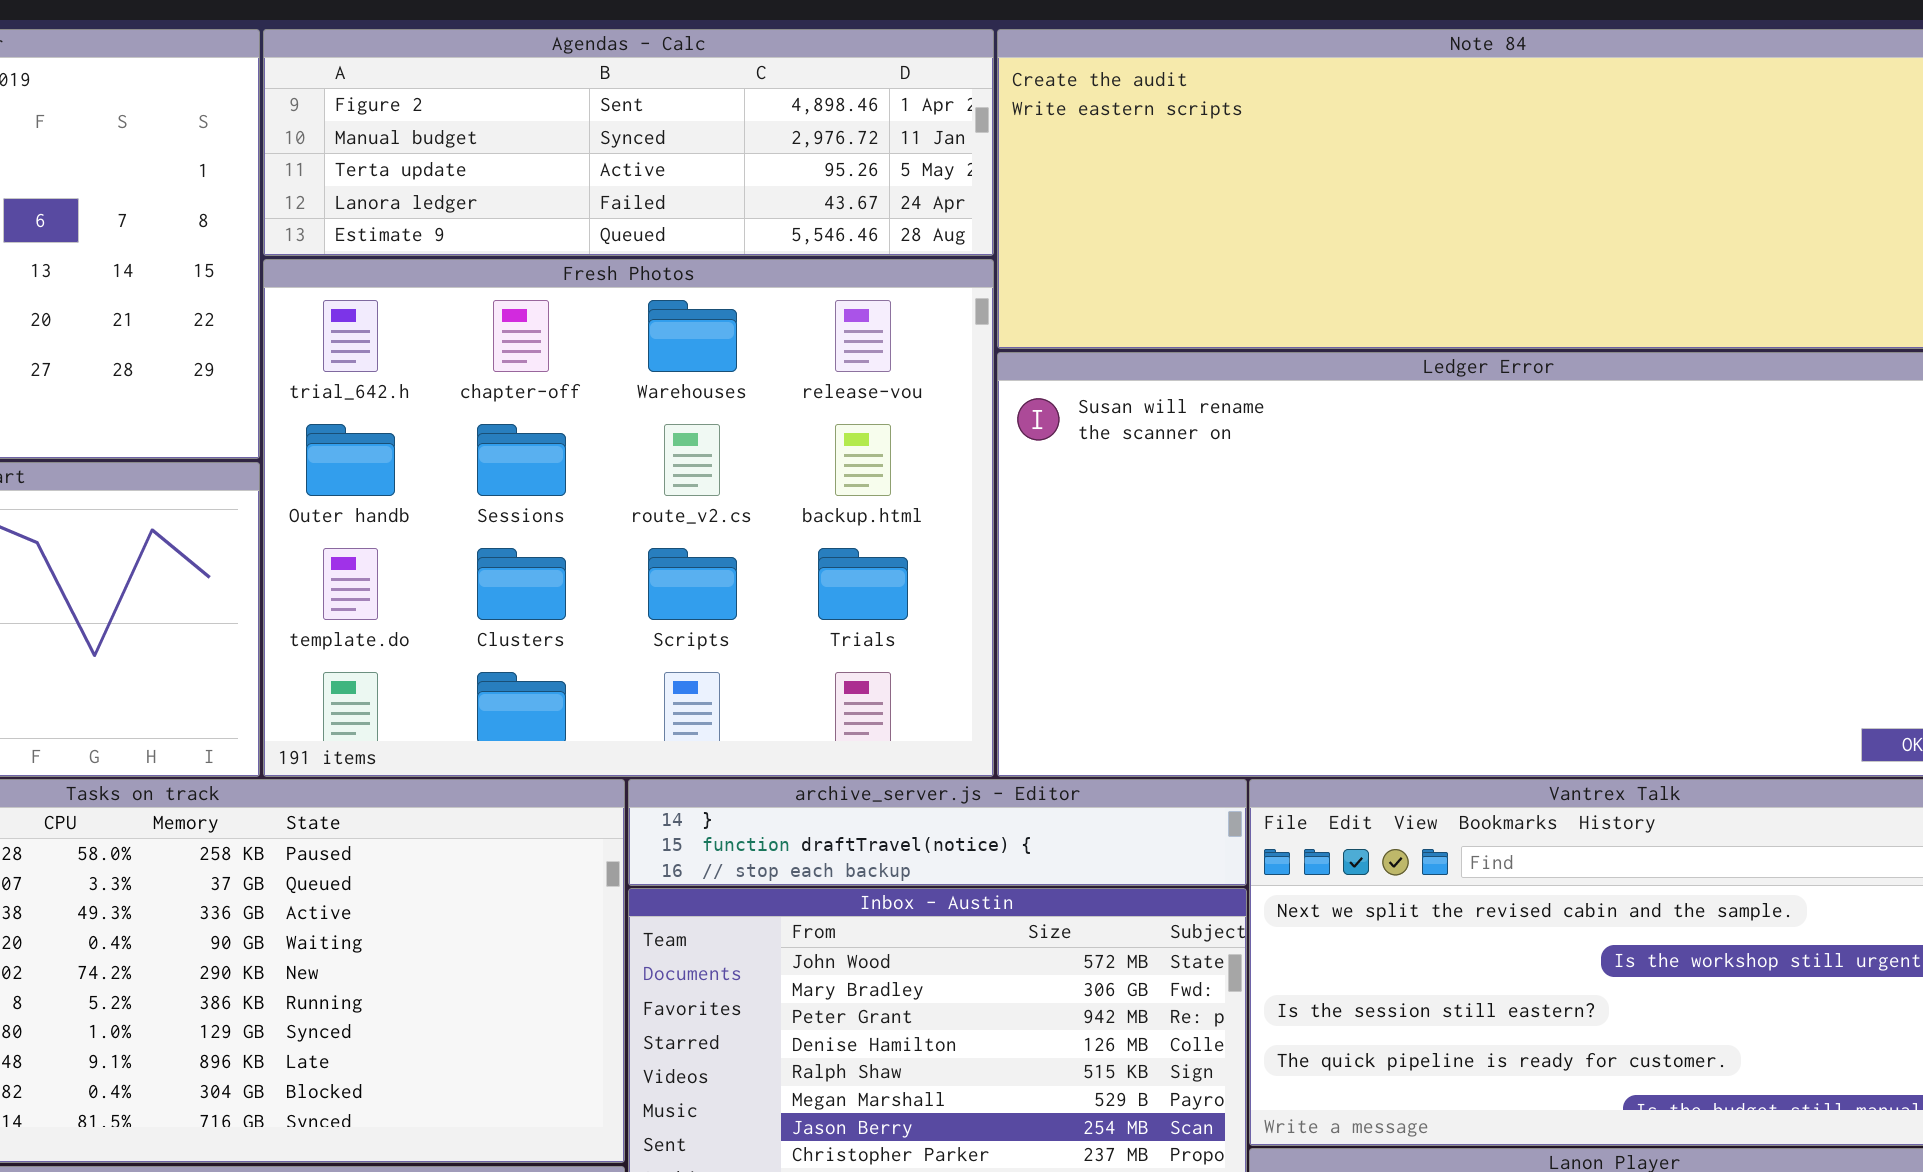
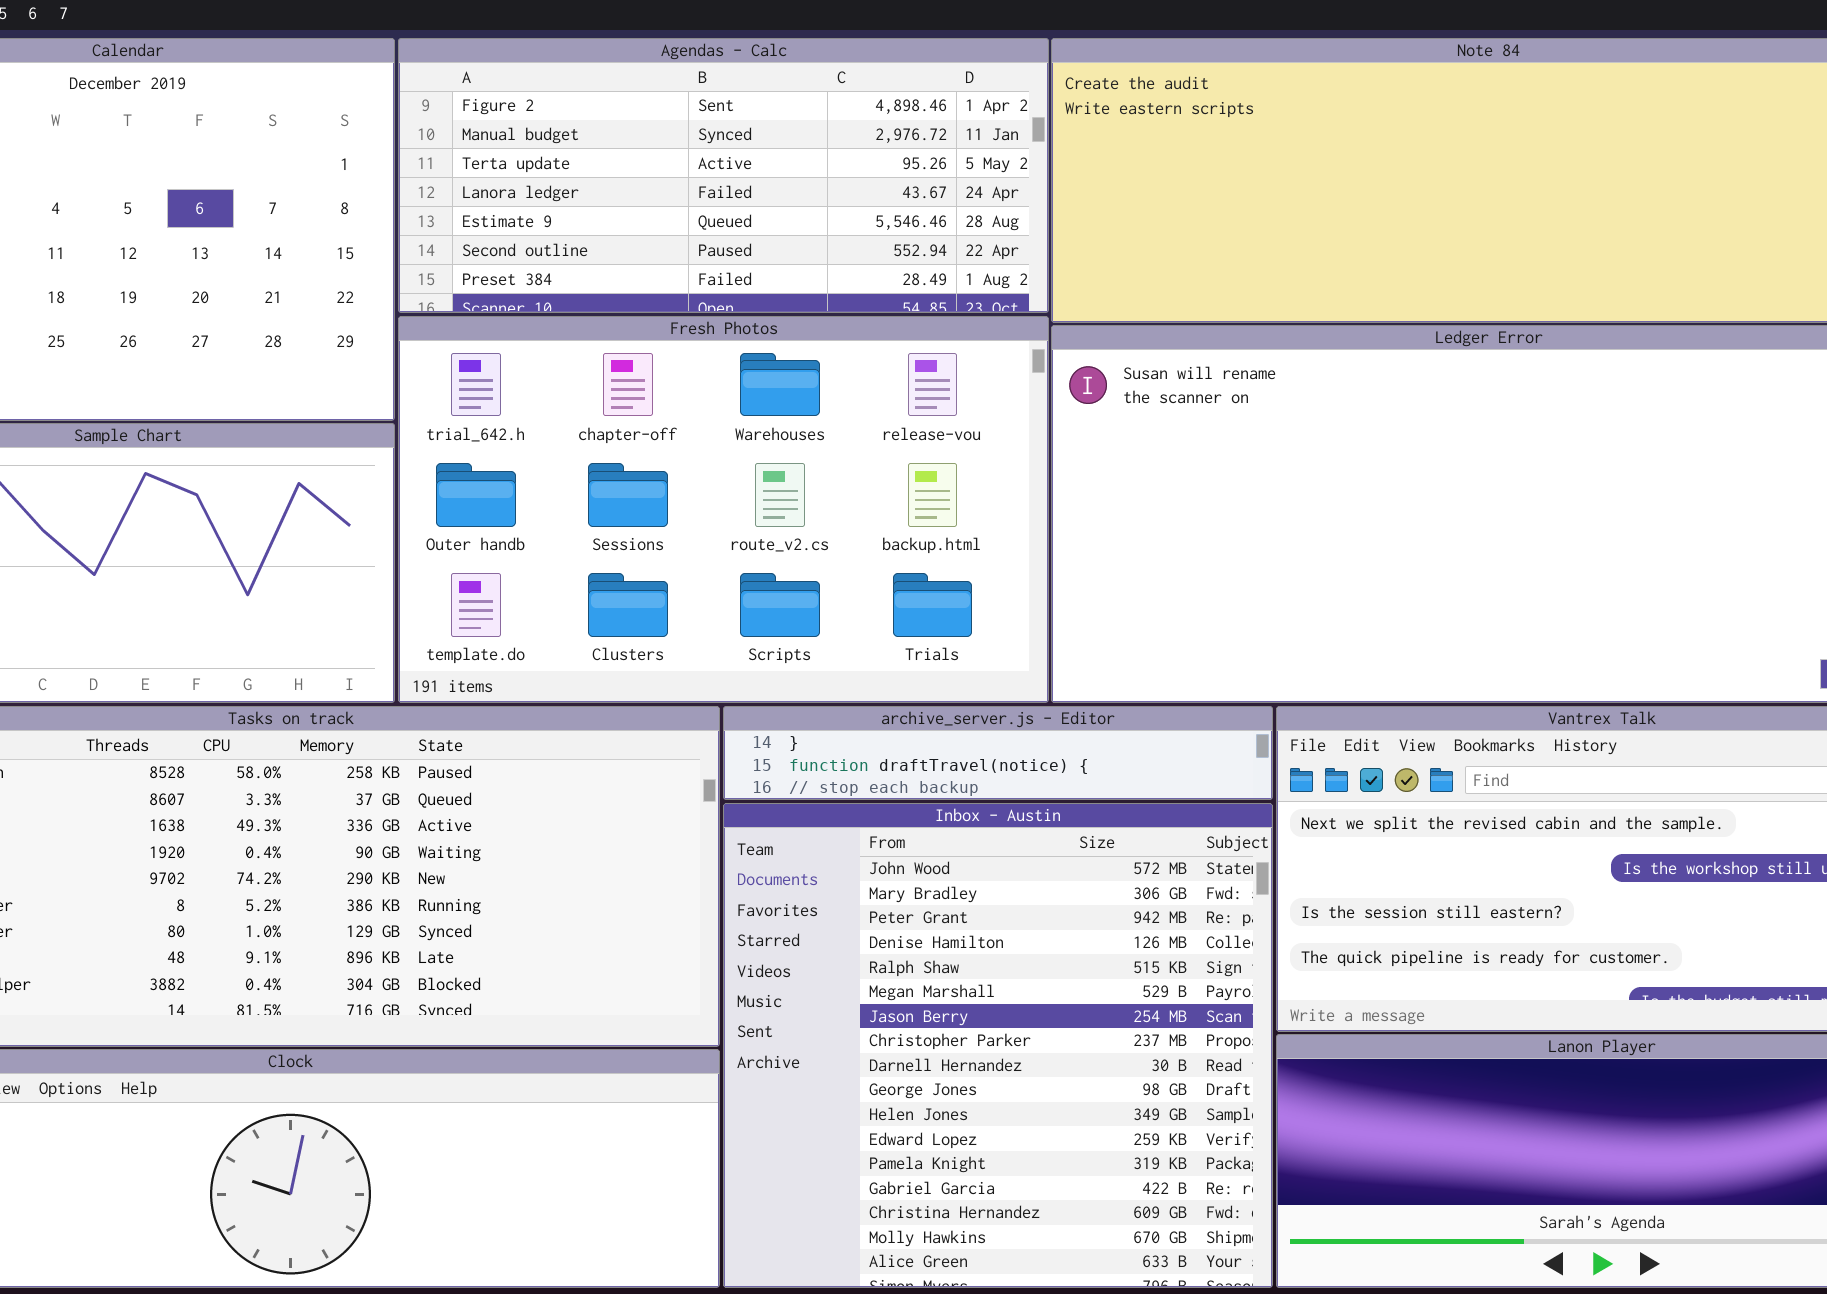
Agendas - Calc: [263,29,994,256] -> [398,38,1049,313], resized
Fresh Photos: [263,259,994,777] -> [398,316,1049,703], resized

